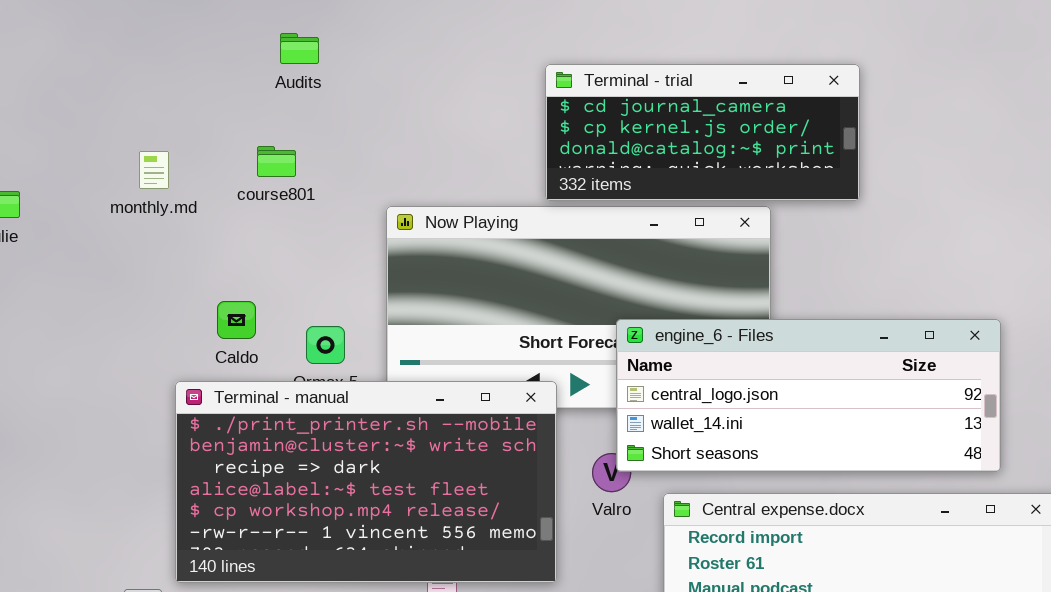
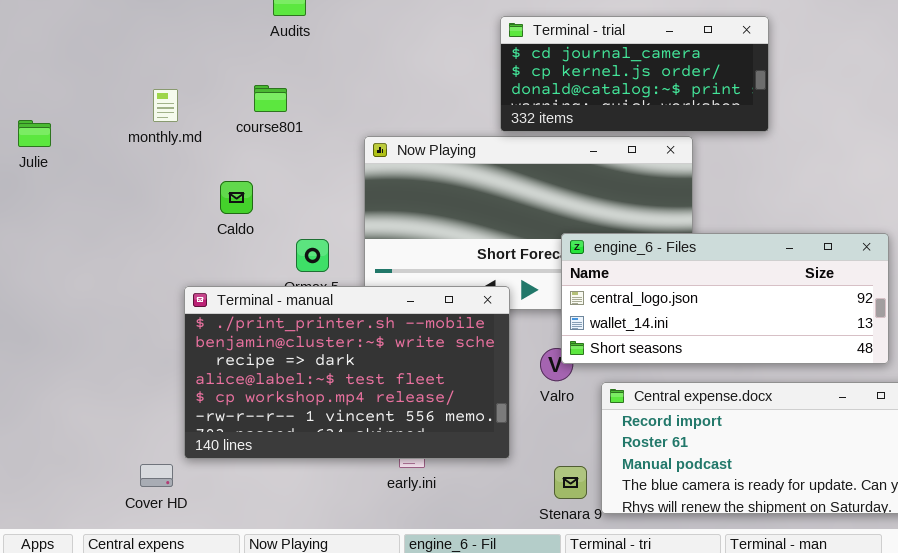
Caldo: [217,301,256,339] -> [220,181,253,214], moved

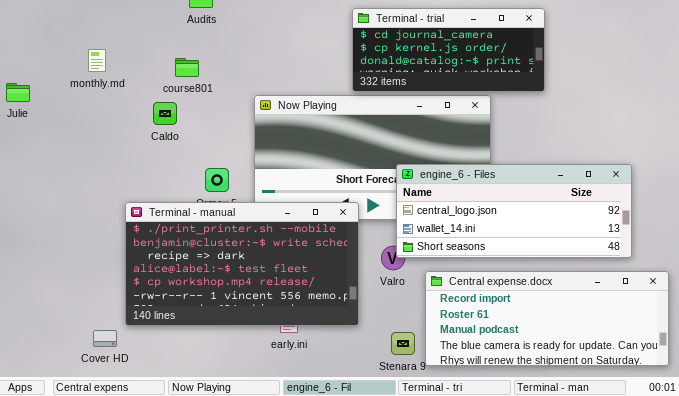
monthly.md: [153,89,178,122] -> [88,49,106,72], moved
Caldo: [220,181,253,214] -> [153,102,177,125], moved

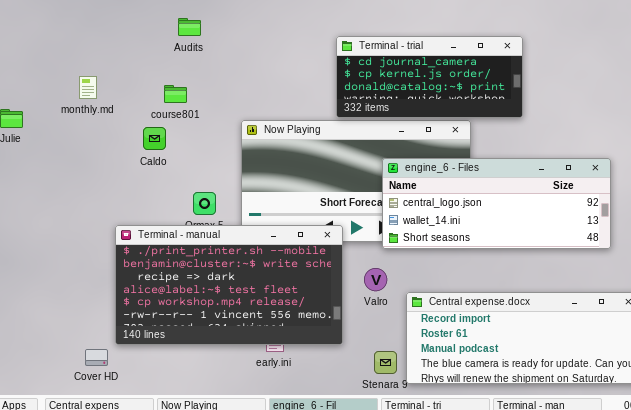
engine_6 - Files: [396,164,632,258] -> [382,158,611,249], moved

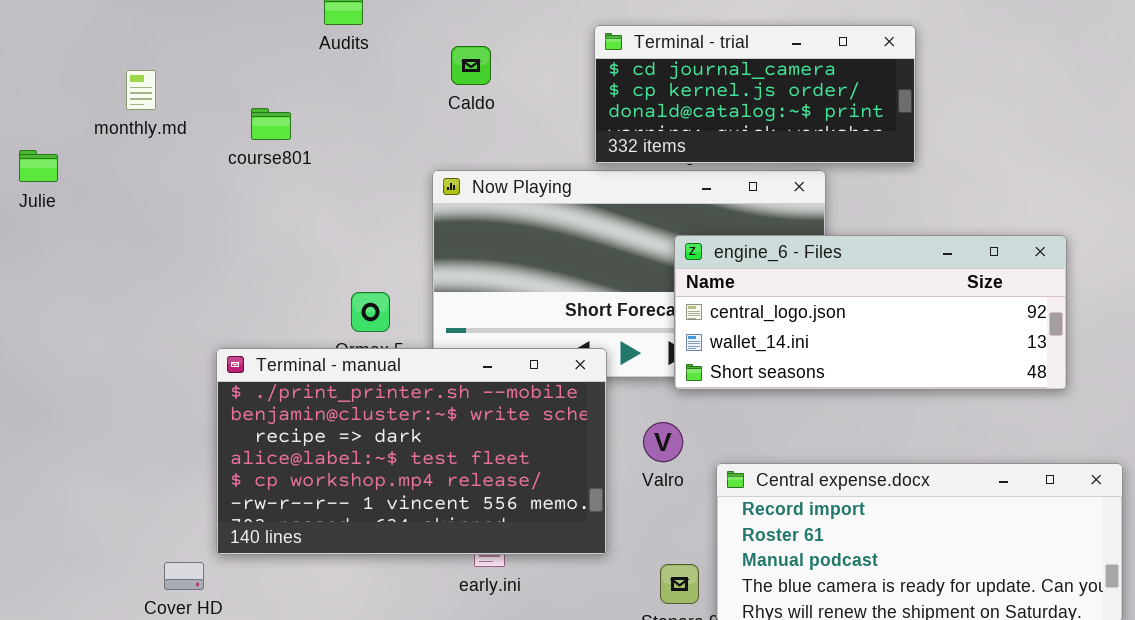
monthly.md: [79,76,97,99] -> [126,70,156,110], moved
course801: [164,85,187,103] -> [251,108,291,140], moved
Caldo: [143,127,166,150] -> [451,46,491,85], moved

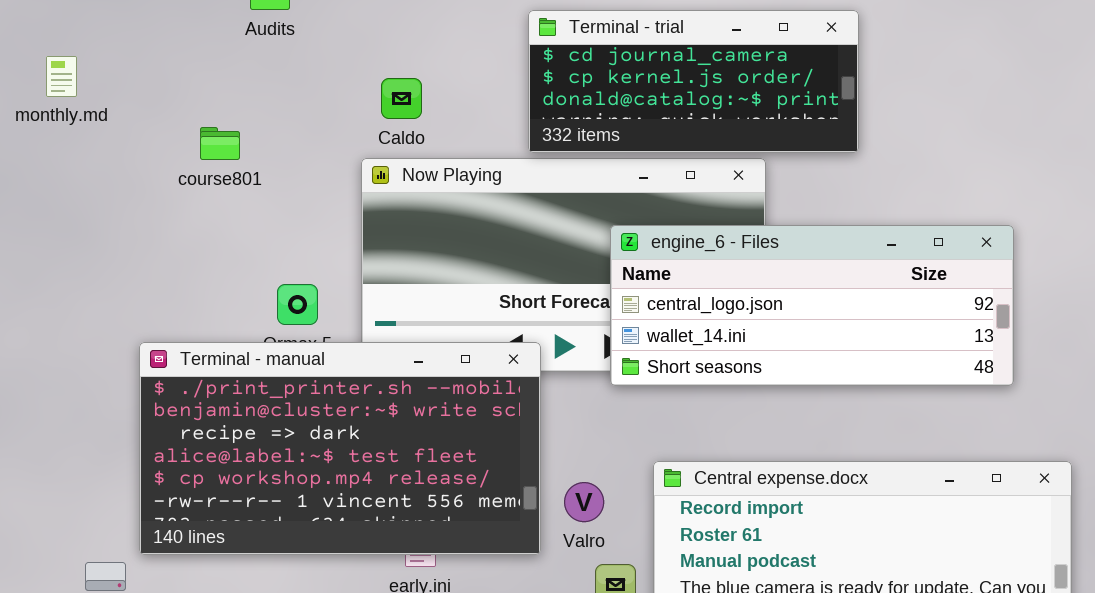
Caldo: [451,46,491,85] -> [381,78,422,119], moved
course801: [251,108,291,140] -> [200,127,240,160], moved
Valro: [643,422,683,462] -> [564,482,604,522], moved

